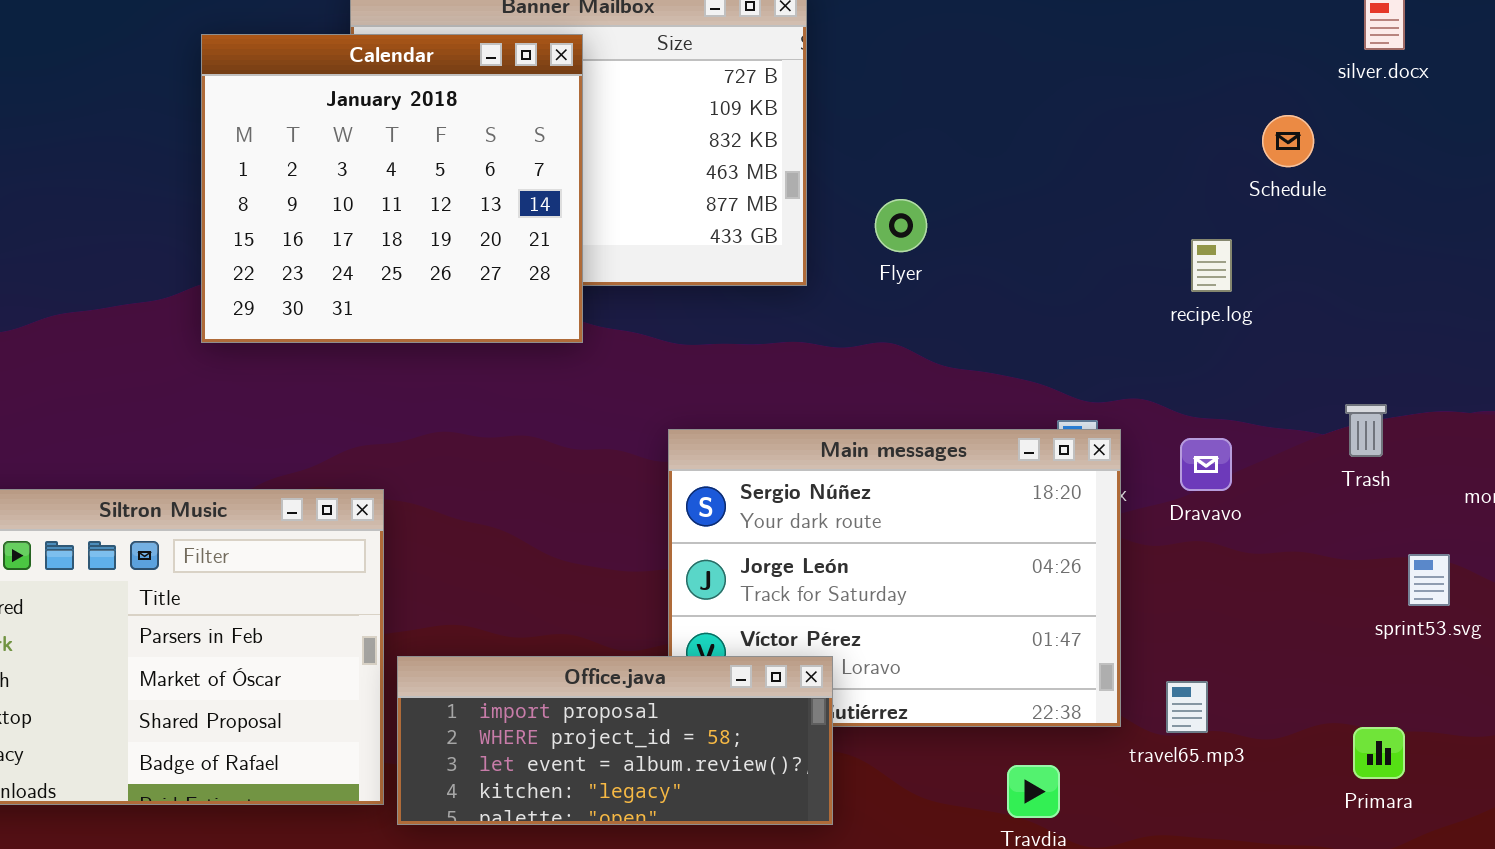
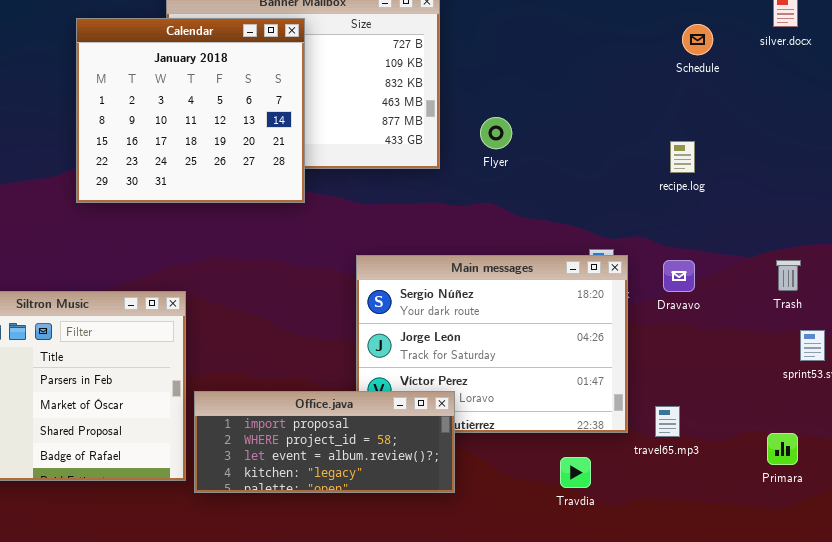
Schedule: [1262,115,1314,167] -> [682,24,713,55], moved
Trash: [1345,404,1387,457] -> [776,260,801,291], moved

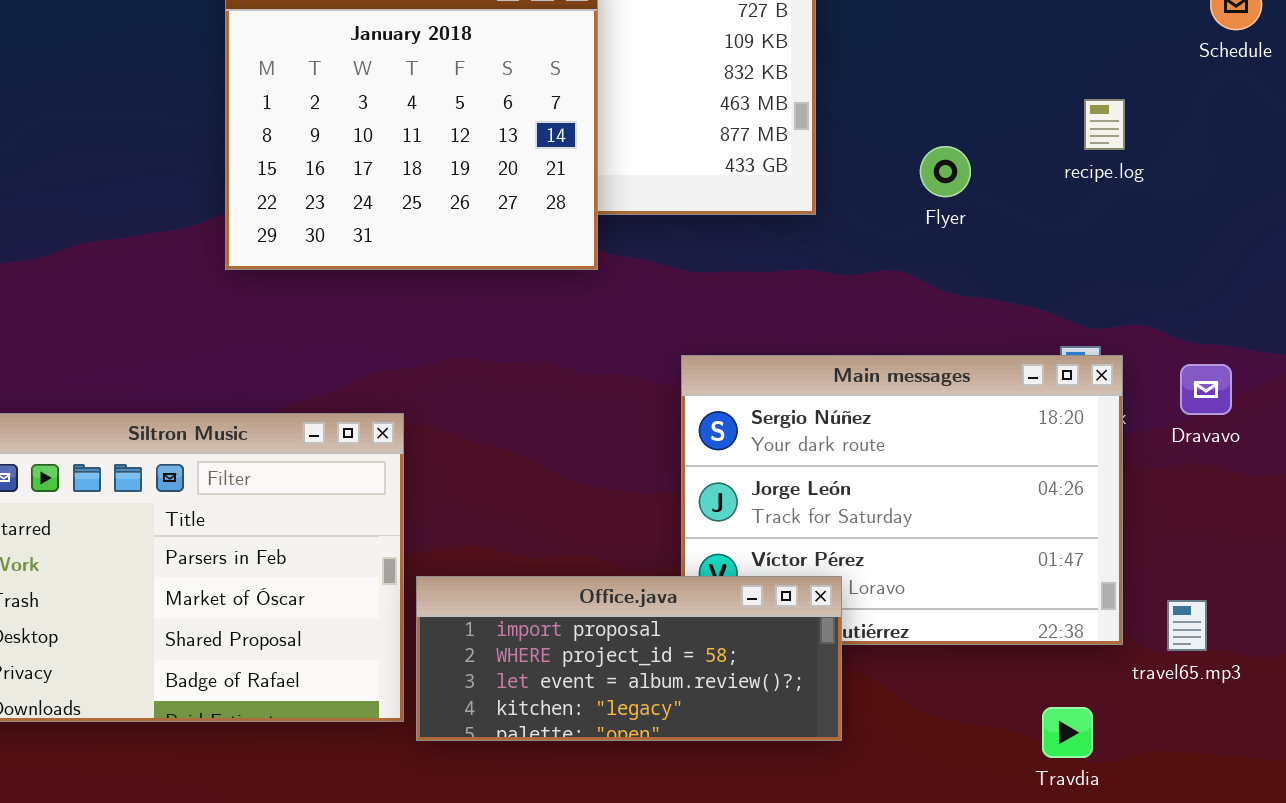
Flyer: [480,117,512,149] -> [920,146,971,197], moved
recipe.log: [670,141,695,173] -> [1084,99,1125,150], moved
Travdia: [560,457,591,488] -> [1042,707,1093,758], moved

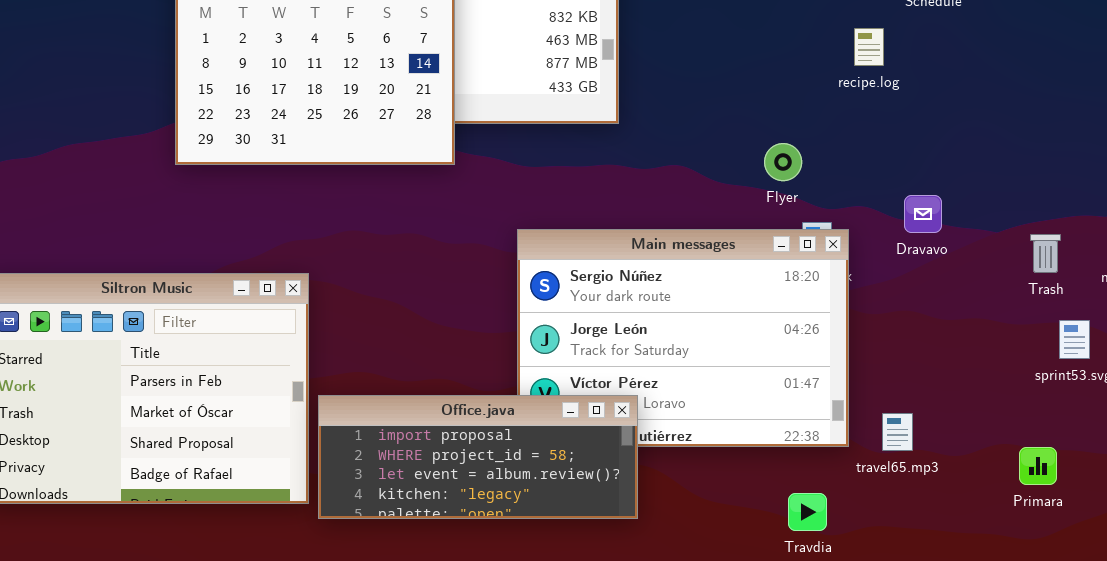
recipe.log: [1084,99,1125,150] -> [854,28,884,66], moved
Flyer: [920,146,971,197] -> [764,143,802,181], moved
Dravavo: [1180,364,1232,415] -> [904,195,942,233], moved

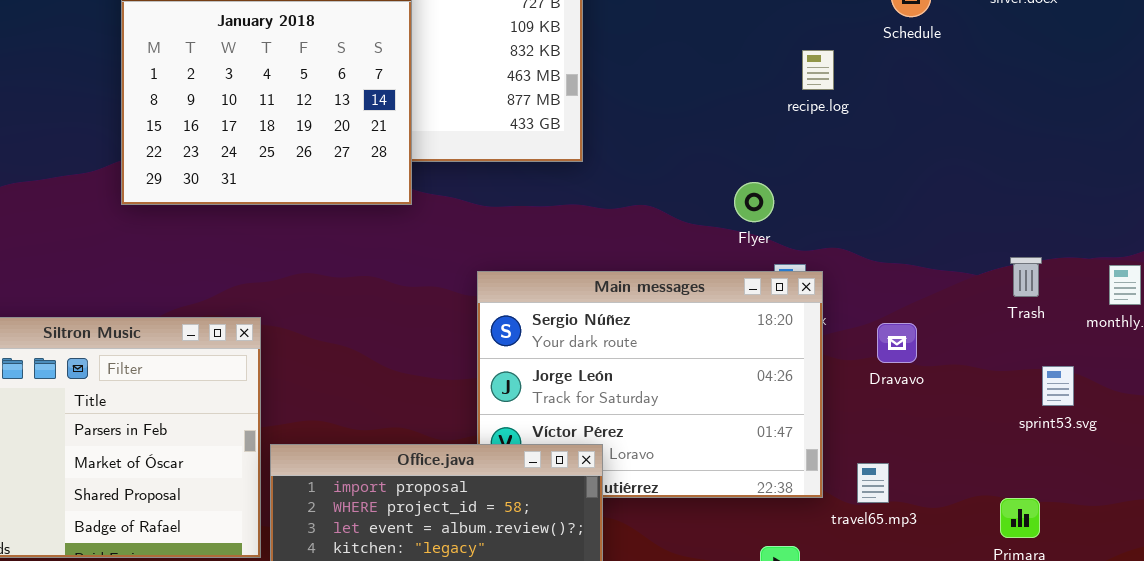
recipe.log: [854,28,884,66] -> [802,50,834,90], moved
Dravavo: [904,195,942,233] -> [877,323,917,363], moved
Trash: [1030,234,1061,273] -> [1010,257,1042,297], moved

